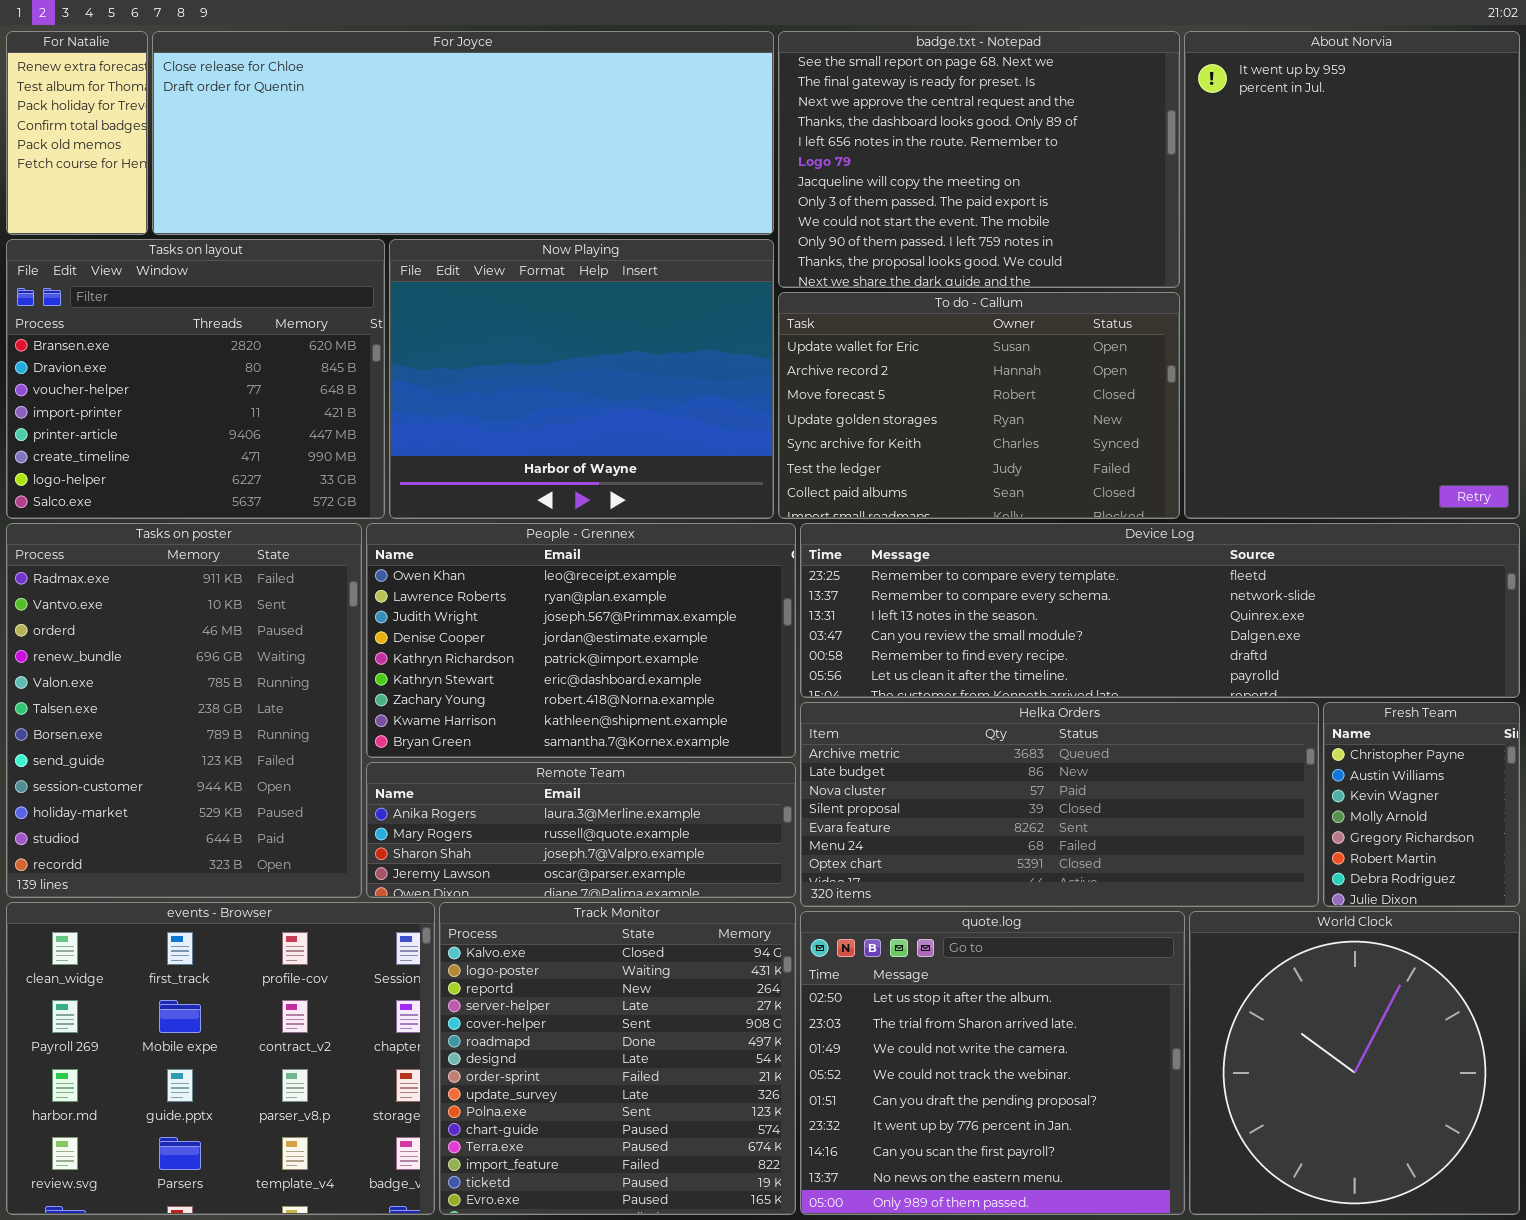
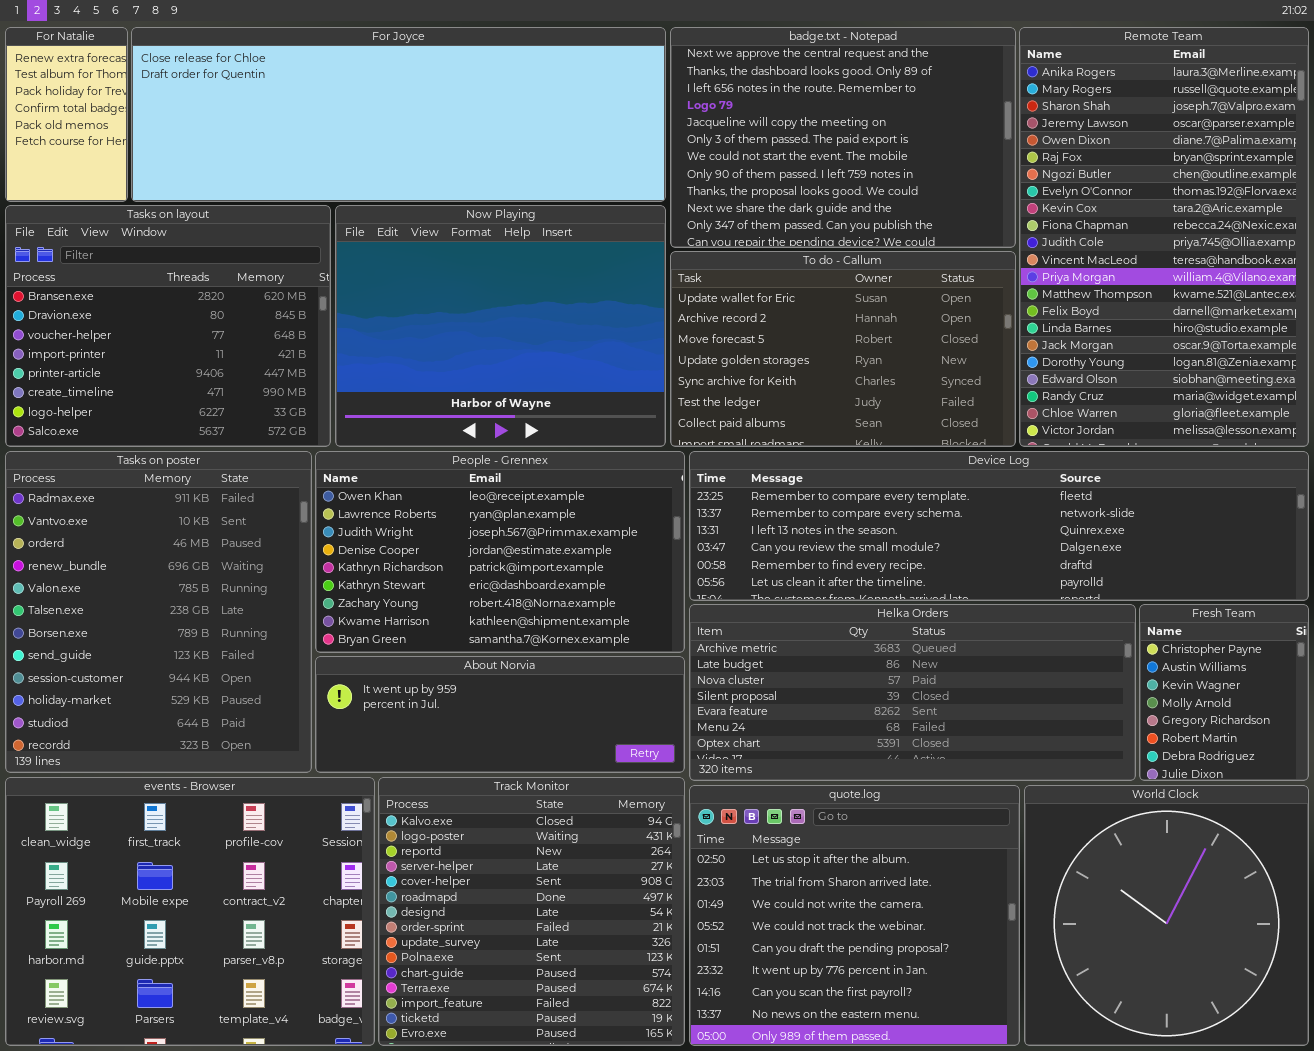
badge.txt - Notepad: [778,31,1180,288] -> [670,27,1016,248], scrolled down 2 rows
About Norvia: [1184,31,1520,519] -> [315,656,685,773], moved, resized
Remote Team: [366,762,796,898] -> [1019,27,1309,447], moved, resized

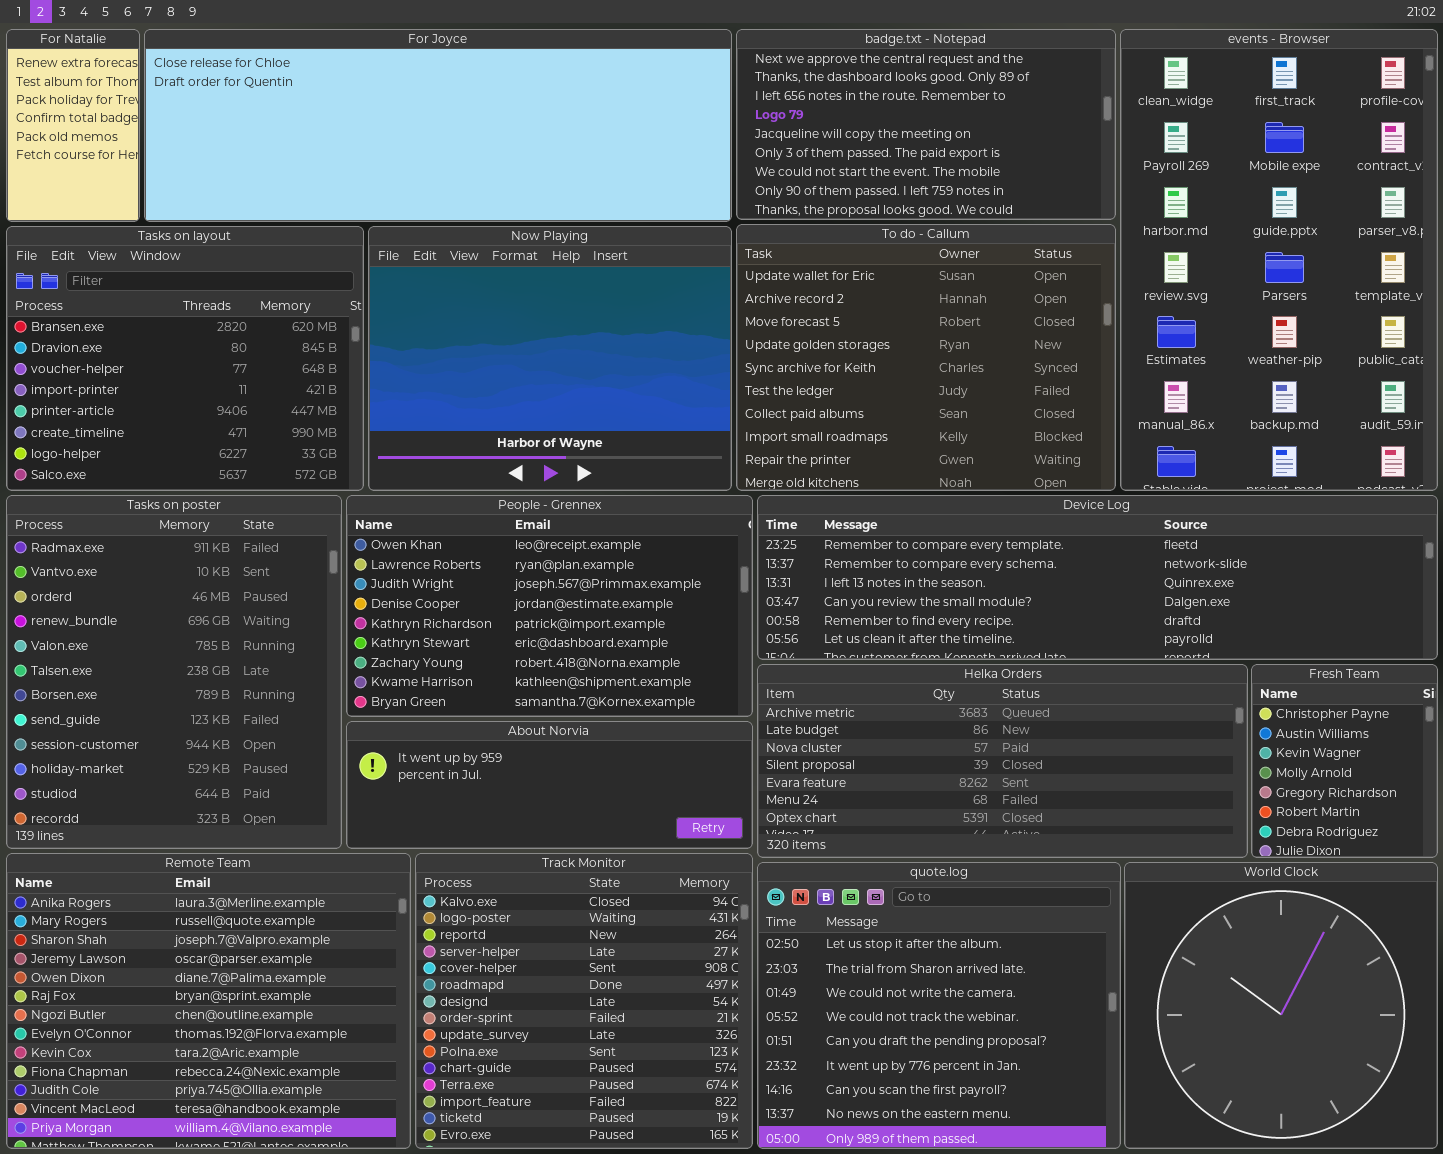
badge.txt - Notepad: [670,27,1016,248] -> [736,29,1116,220], resized
Remote Team: [1019,27,1309,447] -> [6,853,411,1149], moved, resized
To do - Callum: [670,251,1016,447] -> [736,224,1116,491], resized
events - Browser: [5,777,375,1046] -> [1120,29,1438,491], moved, resized

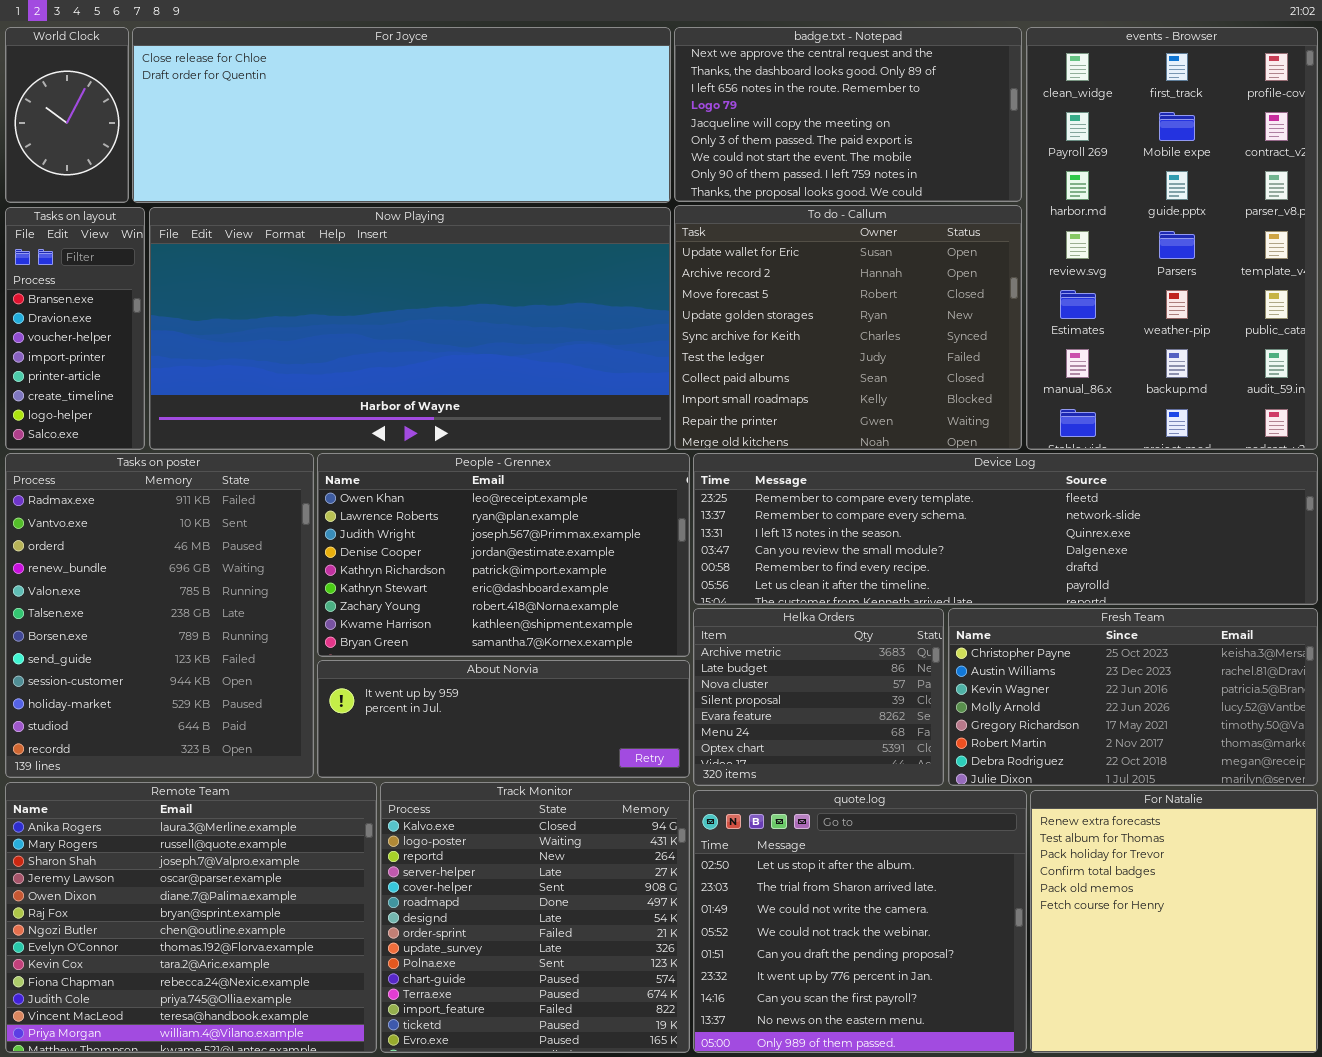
For Natalie: [6,29,140,222] -> [1030,790,1318,1053], moved, resized
Tasks on layout: [6,226,364,491] -> [5,207,145,450], resized
Now Playing: [368,226,732,491] -> [149,207,671,450], resized
Helka Orders: [757,664,1248,858] -> [693,608,944,786], resized
Fresh Team: [1251,664,1438,858] -> [948,608,1318,786], resized
World Clock: [1124,862,1438,1149] -> [5,27,129,203], moved, resized

